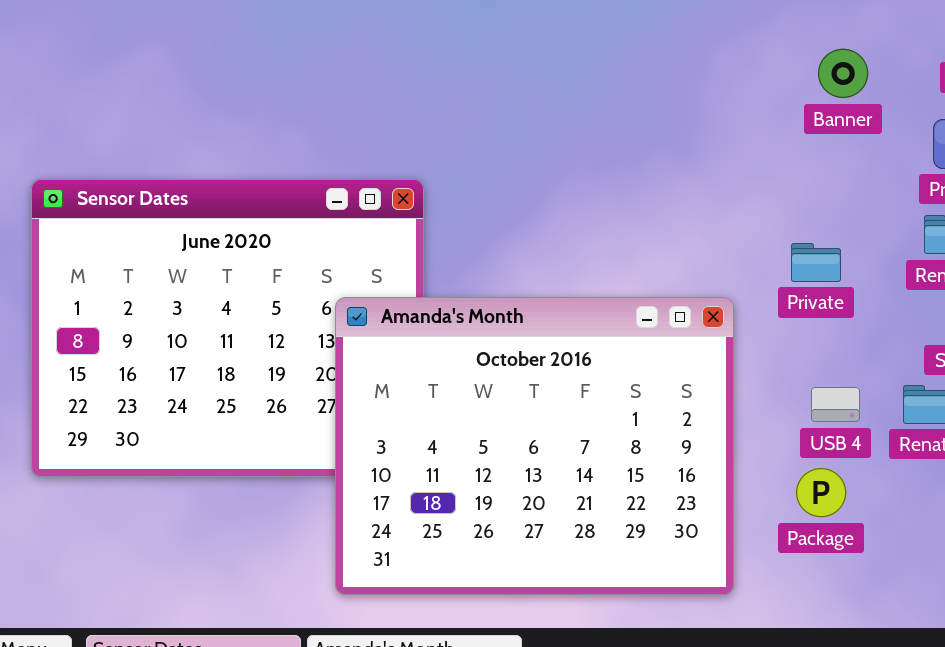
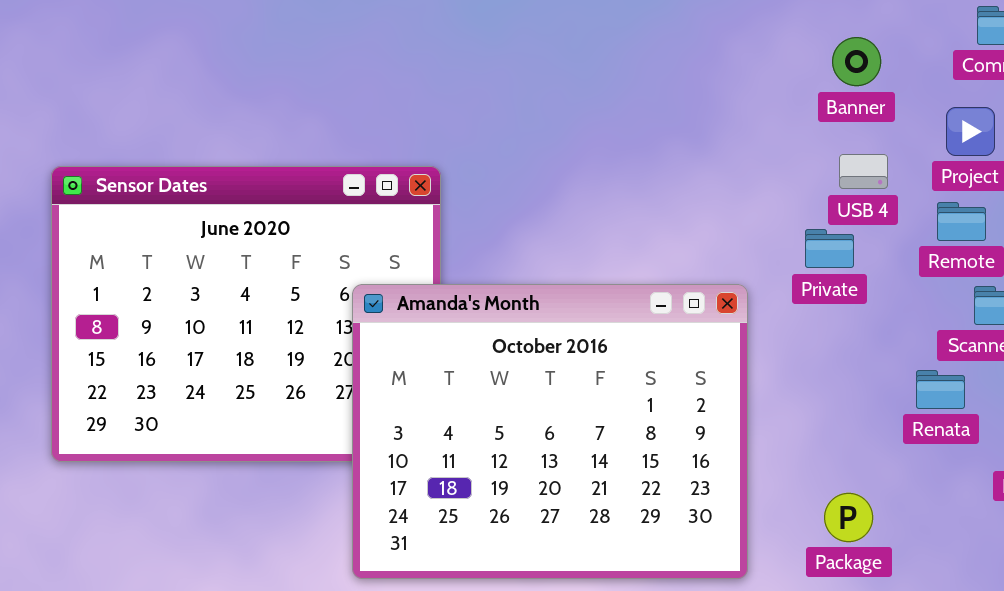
USB 4: [811,387,860,422] -> [839,154,888,189], moved
Package: [796,468,846,517] -> [824,493,873,542], moved

